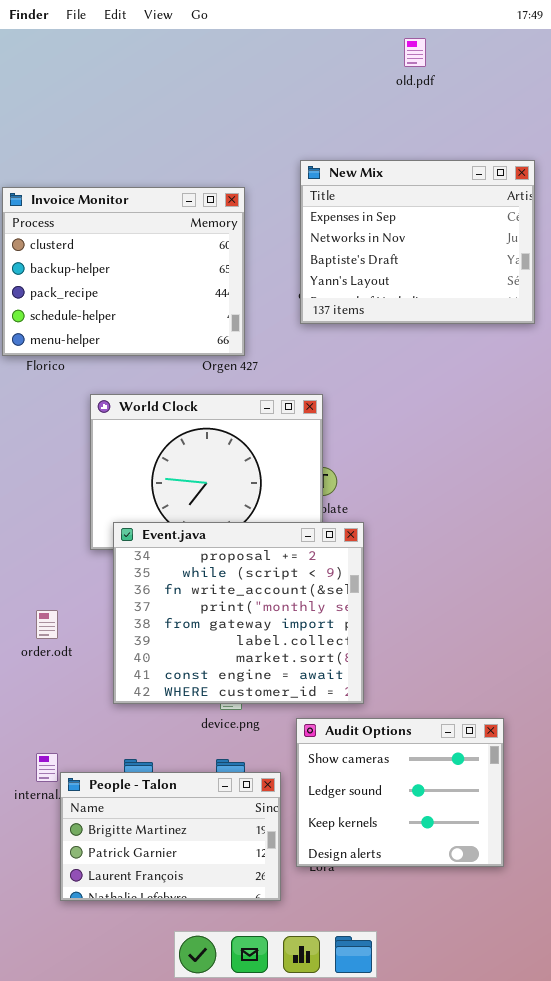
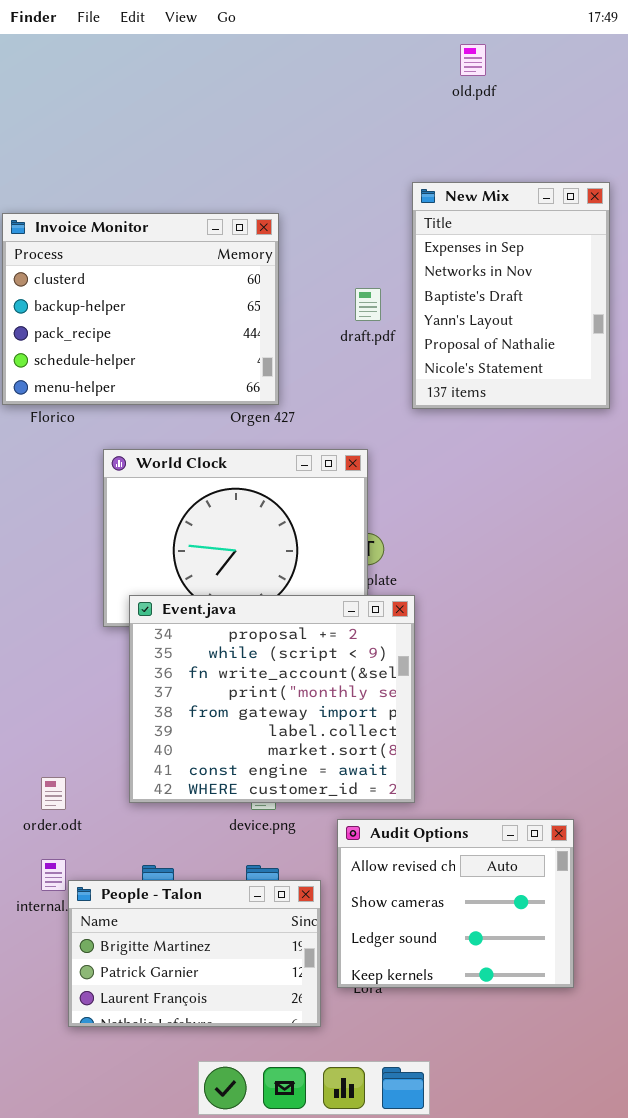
New Mix: [300,160,535,324] -> [412,182,610,409], resized
order.odt: [36,610,58,639] -> [41,777,66,810], moved
Audit Options: [296,718,504,867] -> [337,819,574,988], scrolled up 1 row

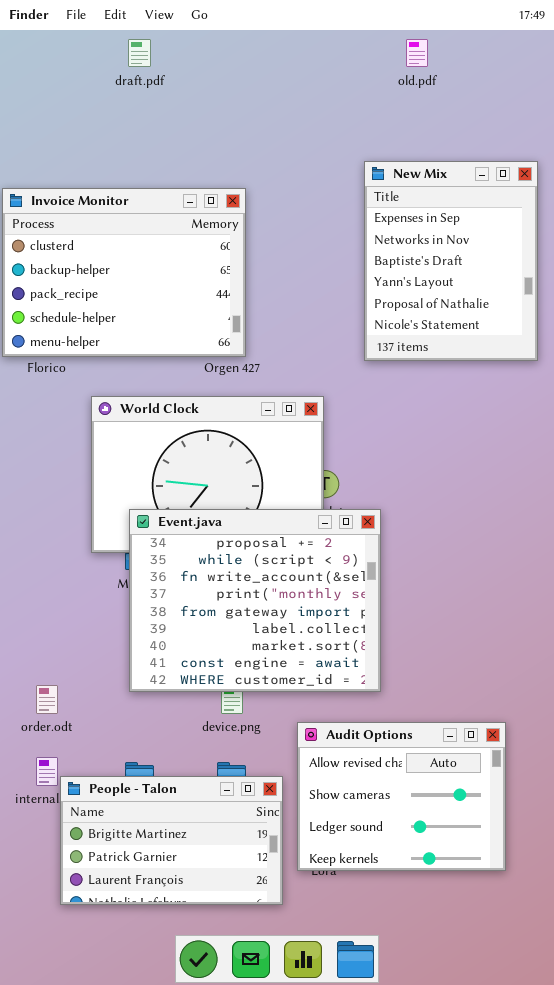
draft.pdf: [355,288,381,321] -> [128,39,151,67], moved
Event.java: [129,595,415,803] -> [129,509,381,692], moved

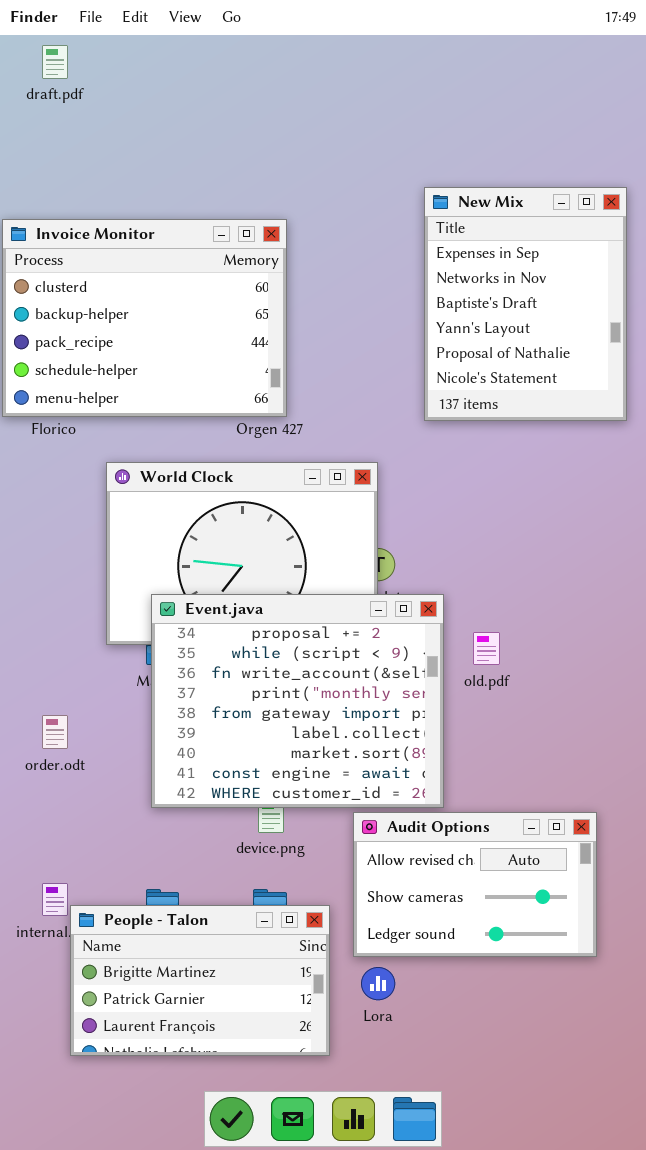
draft.pdf: [128,39,151,67] -> [42,45,68,79], moved
old.pdf: [406,39,428,67] -> [473,632,500,665], moved
order.odt: [36,685,58,714] -> [42,715,68,749], moved
Audit Options: [297,722,506,871] -> [353,812,597,957], moved, resized

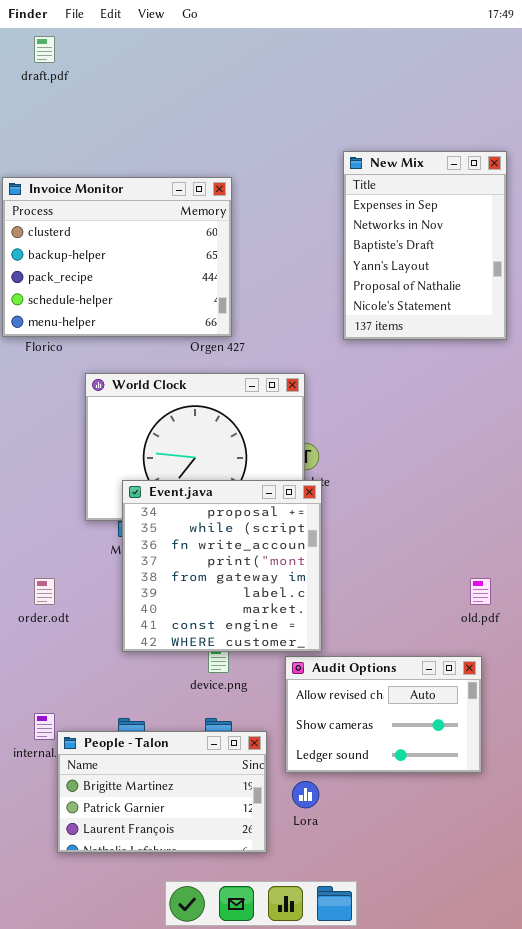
Event.java: [151,594,444,808] -> [122,480,322,652], resized
old.pdf: [473,632,500,665] -> [470,578,491,605], moved

